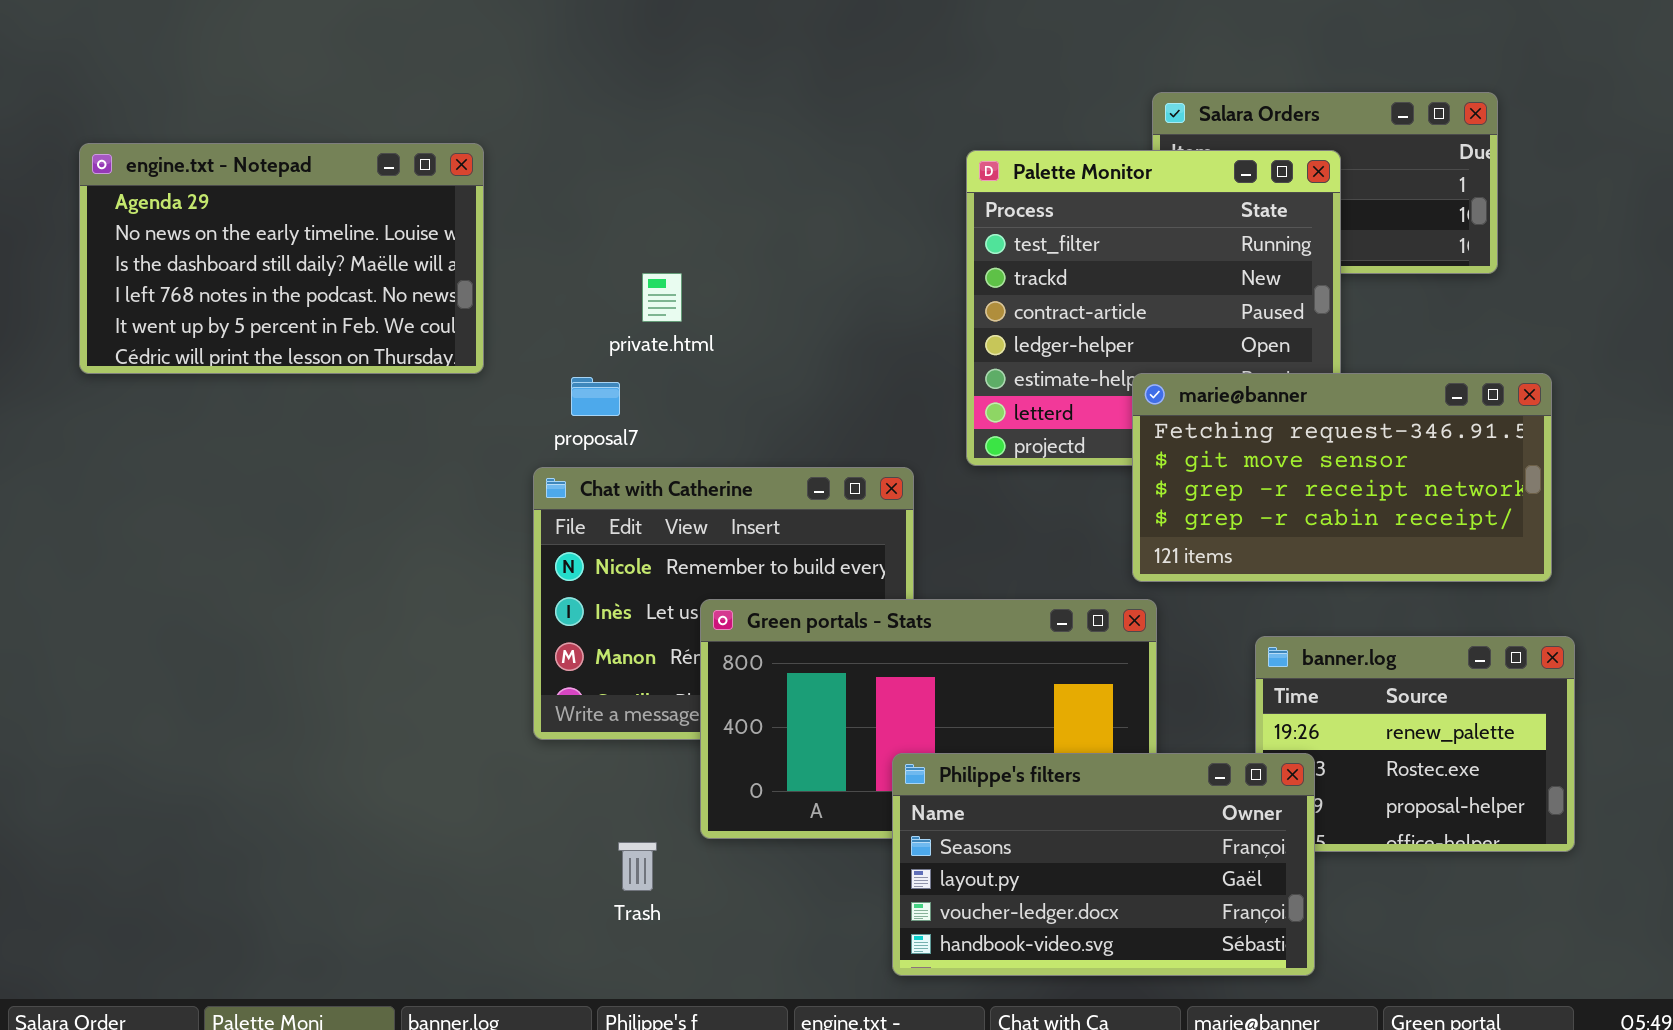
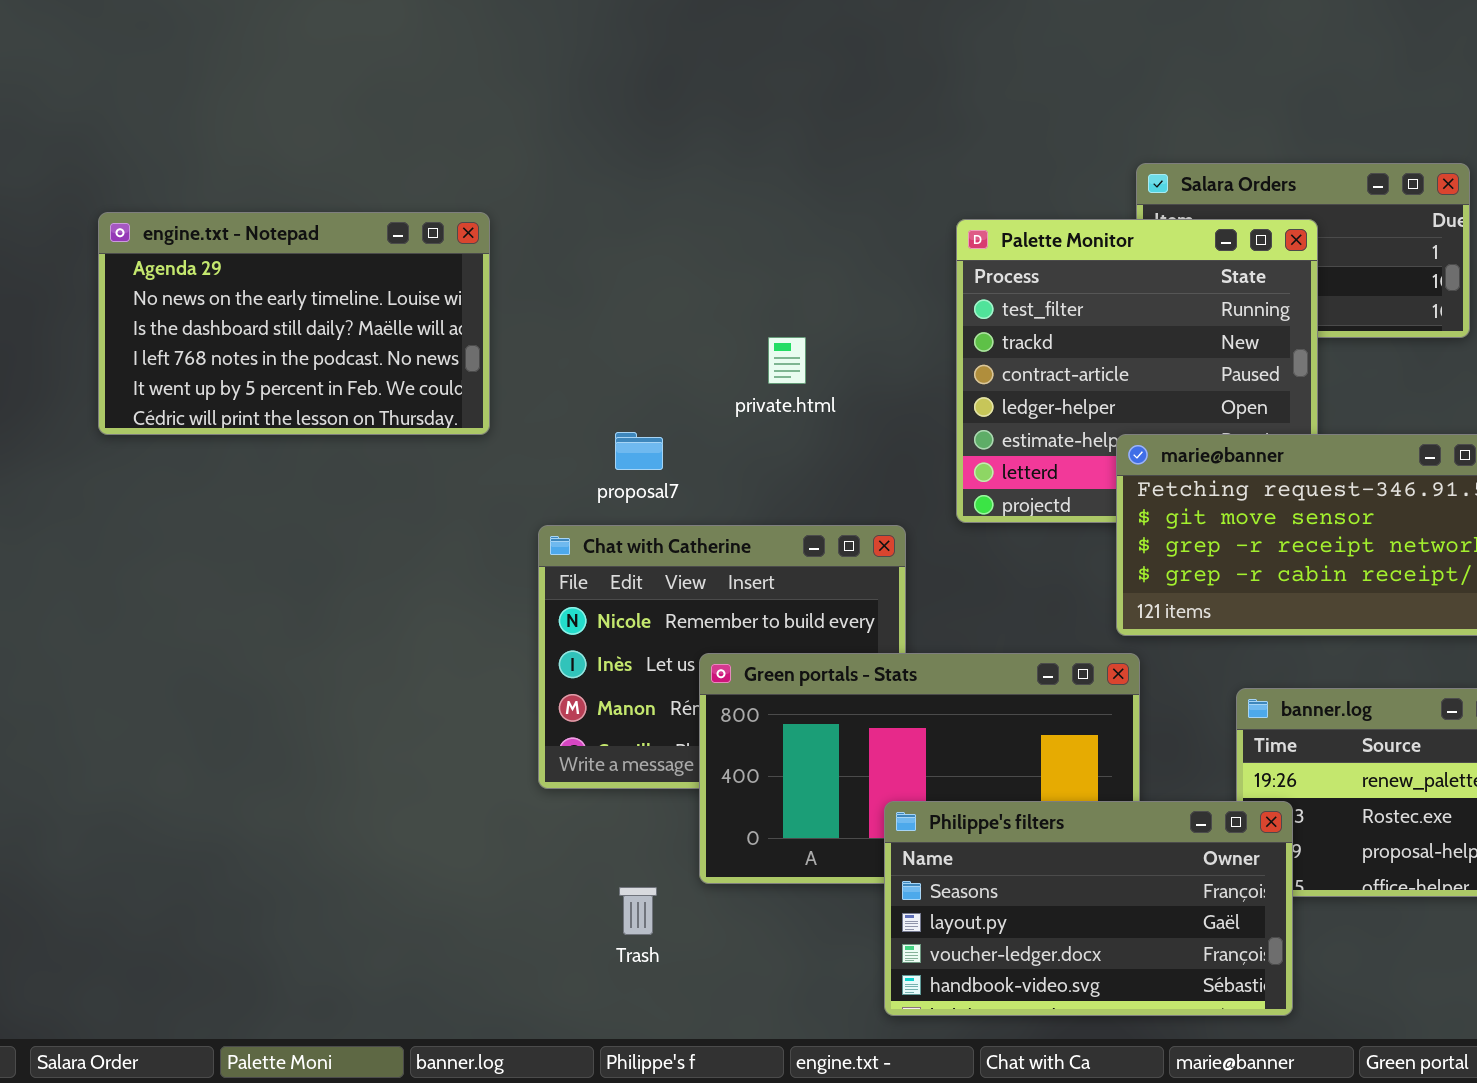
private.html: [642,273,682,322] -> [768,337,806,384], moved
proposal7: [571,377,620,416] -> [615,432,663,470], moved

